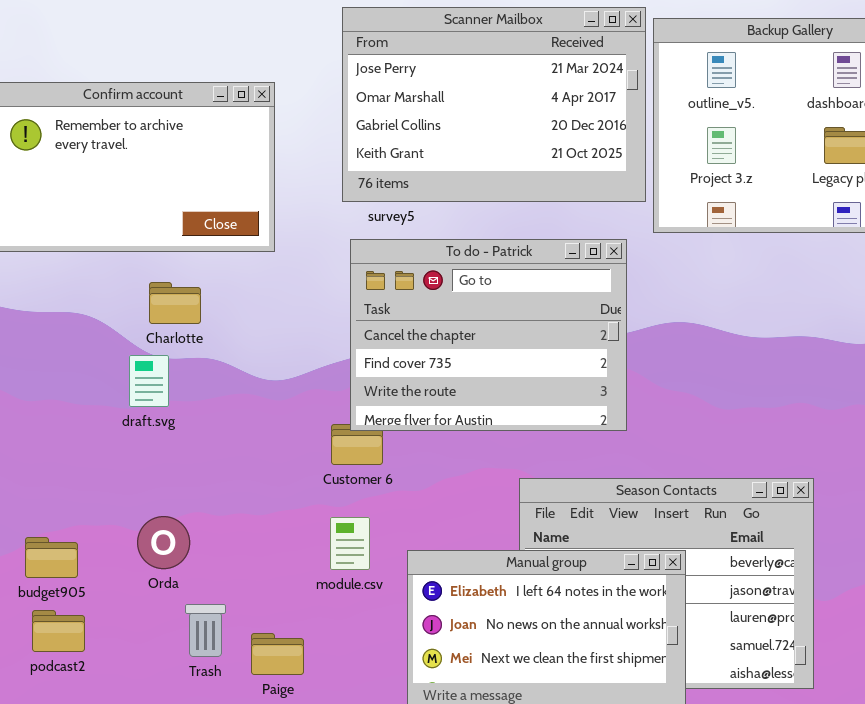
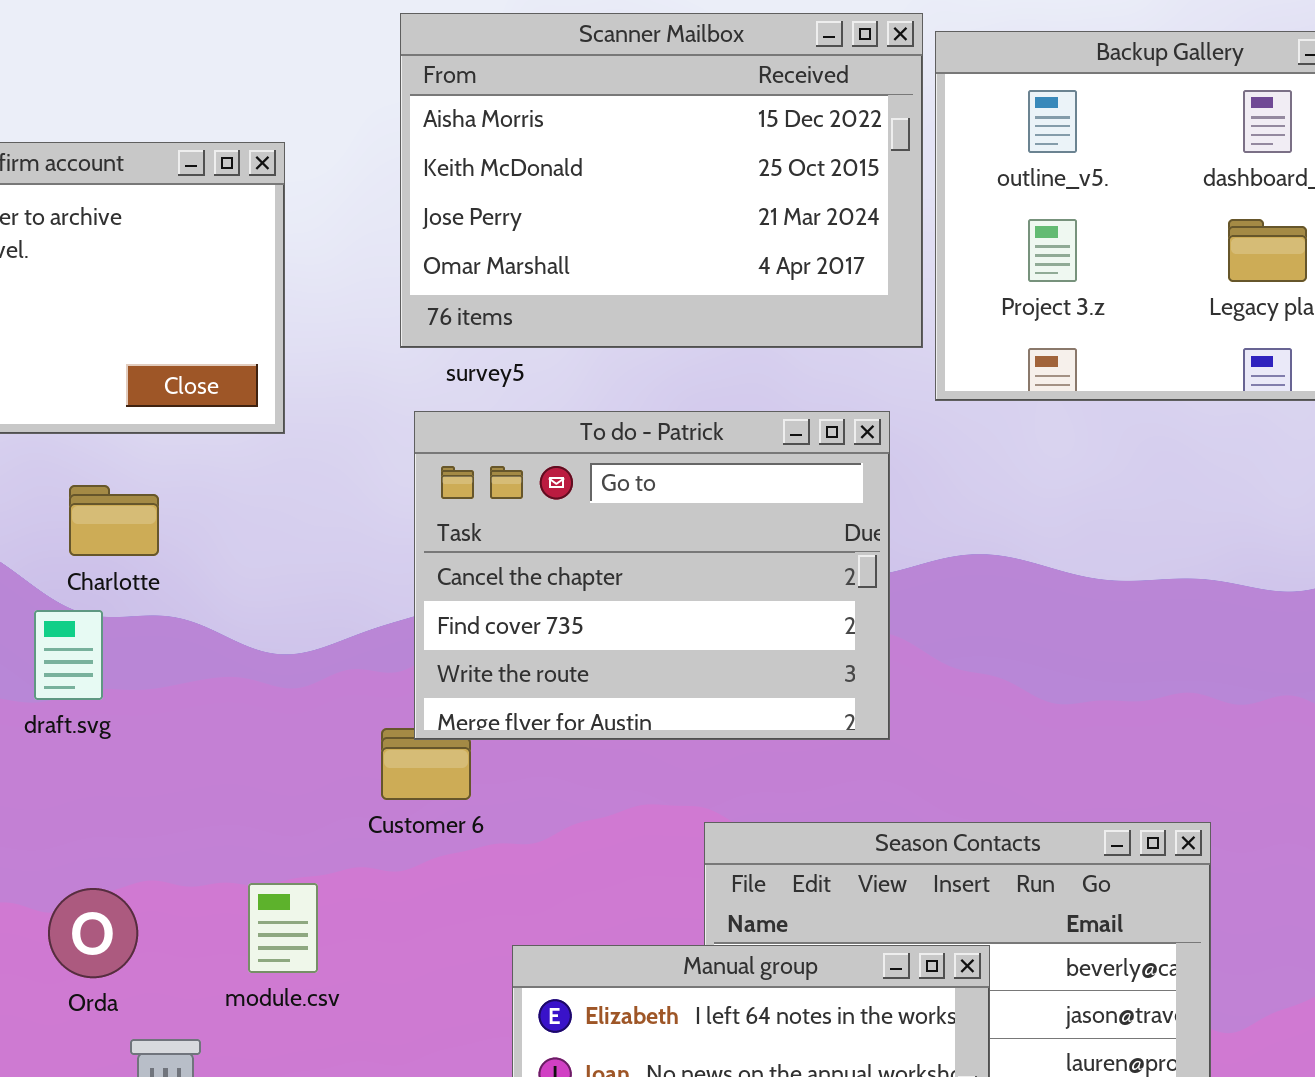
Scanner Mailbox: [342,7,646,202] -> [400,13,923,348], scrolled up 2 rows
module.csv: [330,517,370,570] -> [248,883,318,973], moved

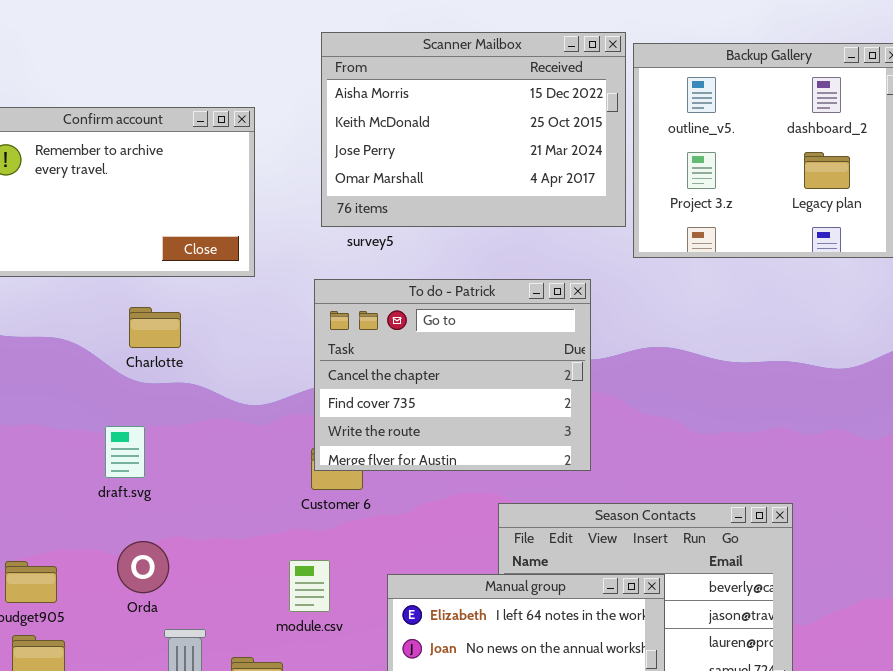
To do - Patrick: [414,411,890,740] -> [314,279,591,471], moved
draft.svg: [34,610,103,700] -> [105,426,145,478], moved
module.csv: [248,883,318,973] -> [289,560,330,612], moved

